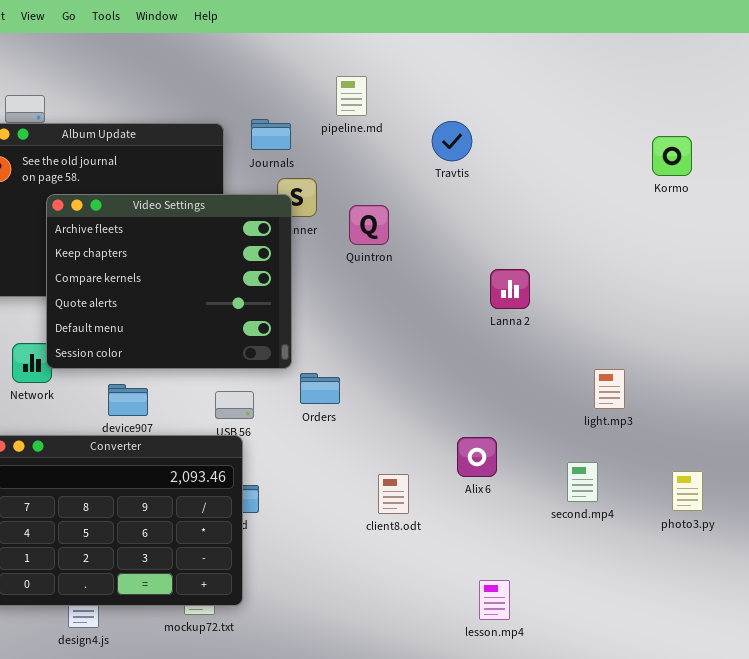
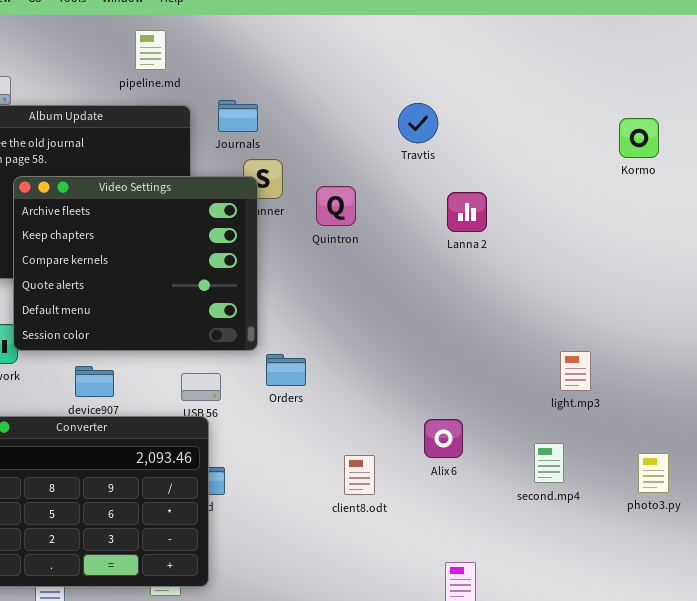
pipeline.md: [336,76,367,116] -> [135,30,166,70], moved
Lanna 2: [490,269,530,309] -> [447,192,487,232], moved

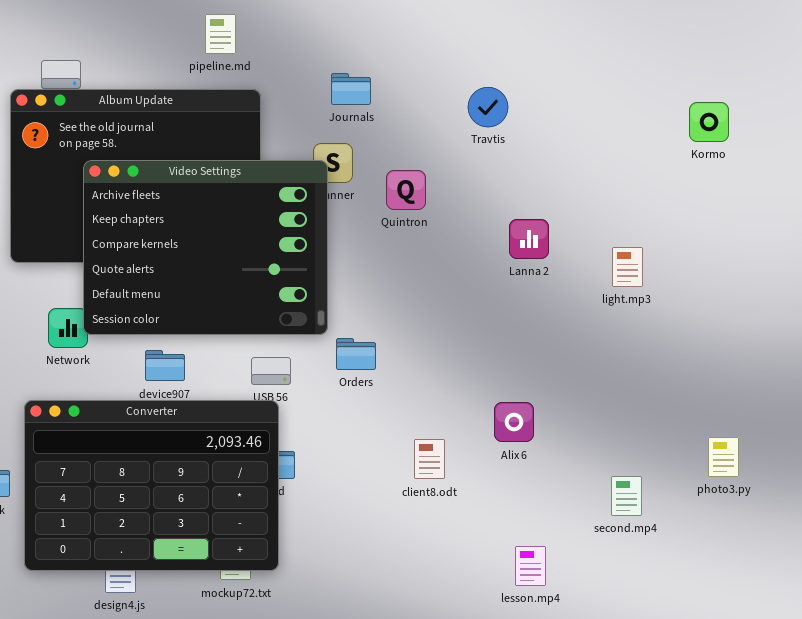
Journals: [218,100,258,132] -> [331,73,371,105], moved
Lanna 2: [447,192,487,232] -> [509,219,549,259], moved
light.mp3: [560,351,591,391] -> [612,247,643,287], moved
second.mp4: [534,443,564,483] -> [611,476,642,516], moved

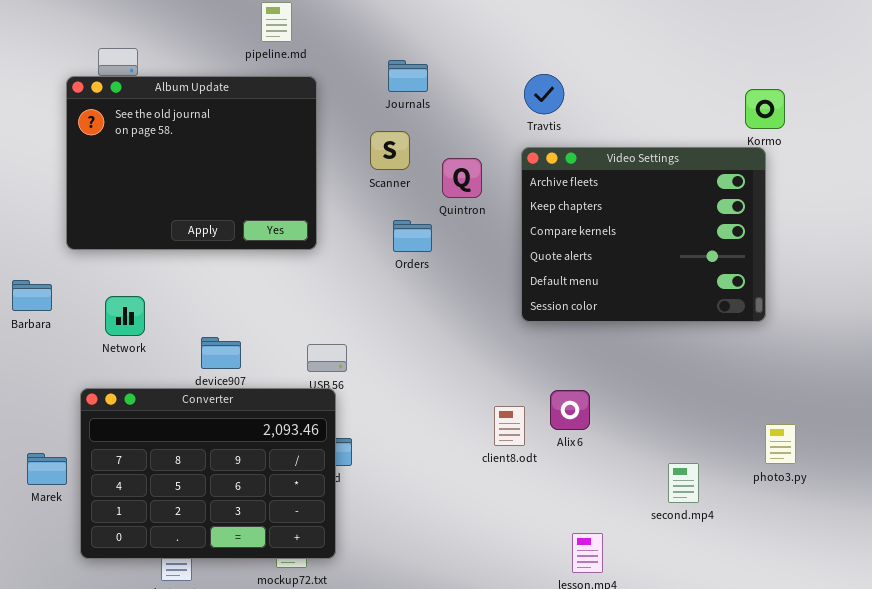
Video Settings: [83,160,328,335] -> [521,147,766,322], moved
Orders: [336,338,376,370] -> [393,220,432,252], moved
client8.odt: [414,439,445,479] -> [494,406,525,446], moved

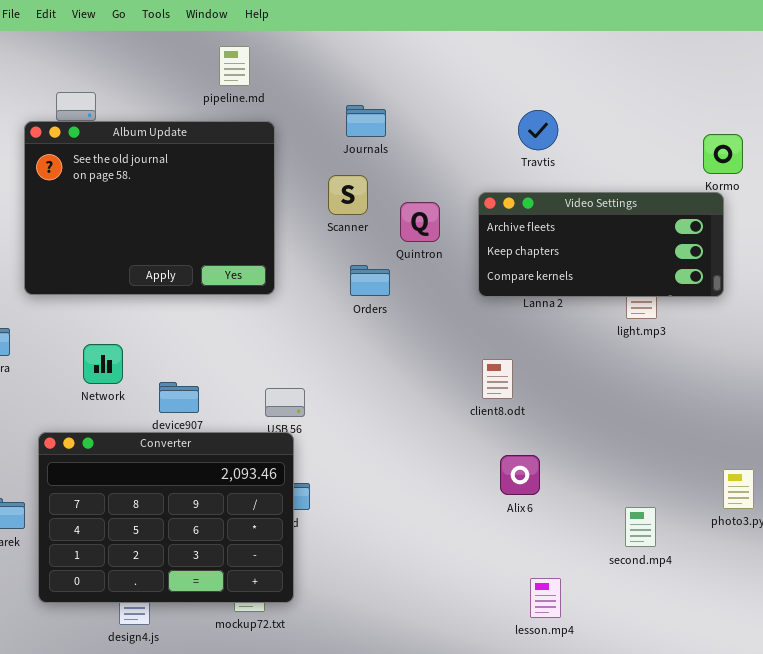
Travtis: [524,74,564,114] -> [518,110,558,150], moved
Video Settings: [521,147,766,322] -> [478,192,724,297], resized
Network: [105,296,145,336] -> [83,344,123,384], moved
Alix 6: [550,390,590,430] -> [500,455,540,495], moved
client8.odt: [494,406,525,446] -> [482,359,513,399], moved

